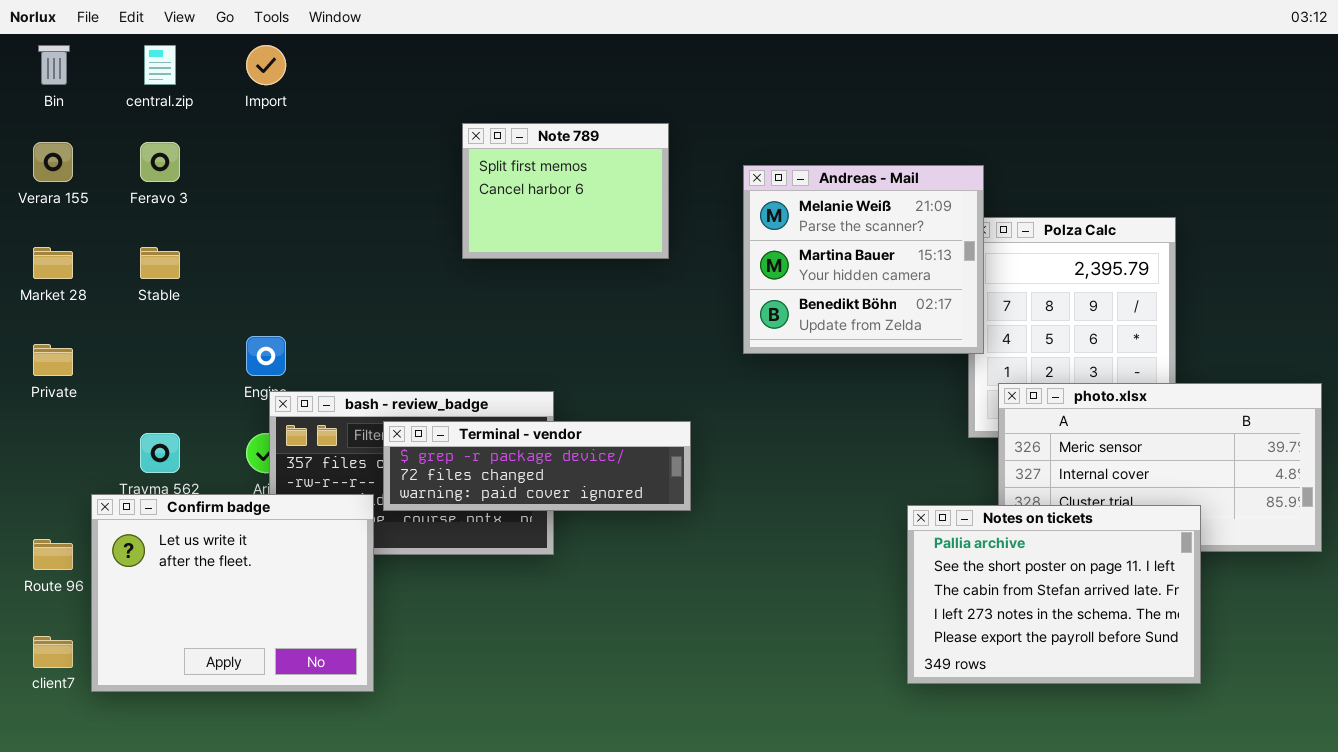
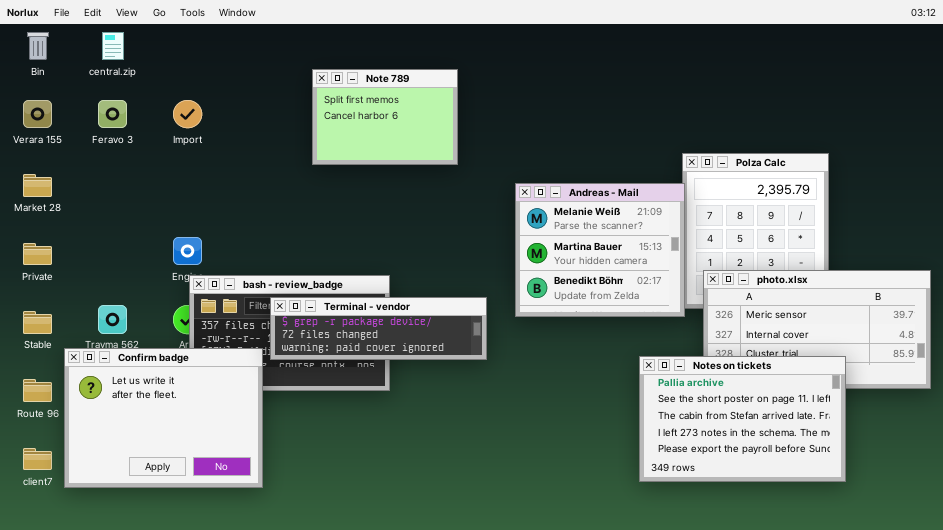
Import: [246,45,286,85] -> [173,100,202,128], moved
Note 789: [462,123,669,259] -> [312,69,458,165], moved
Andreas - Mail: [743,165,984,354] -> [515,183,685,317], moved
Stable: [140,247,180,279] -> [23,311,52,334], moved

